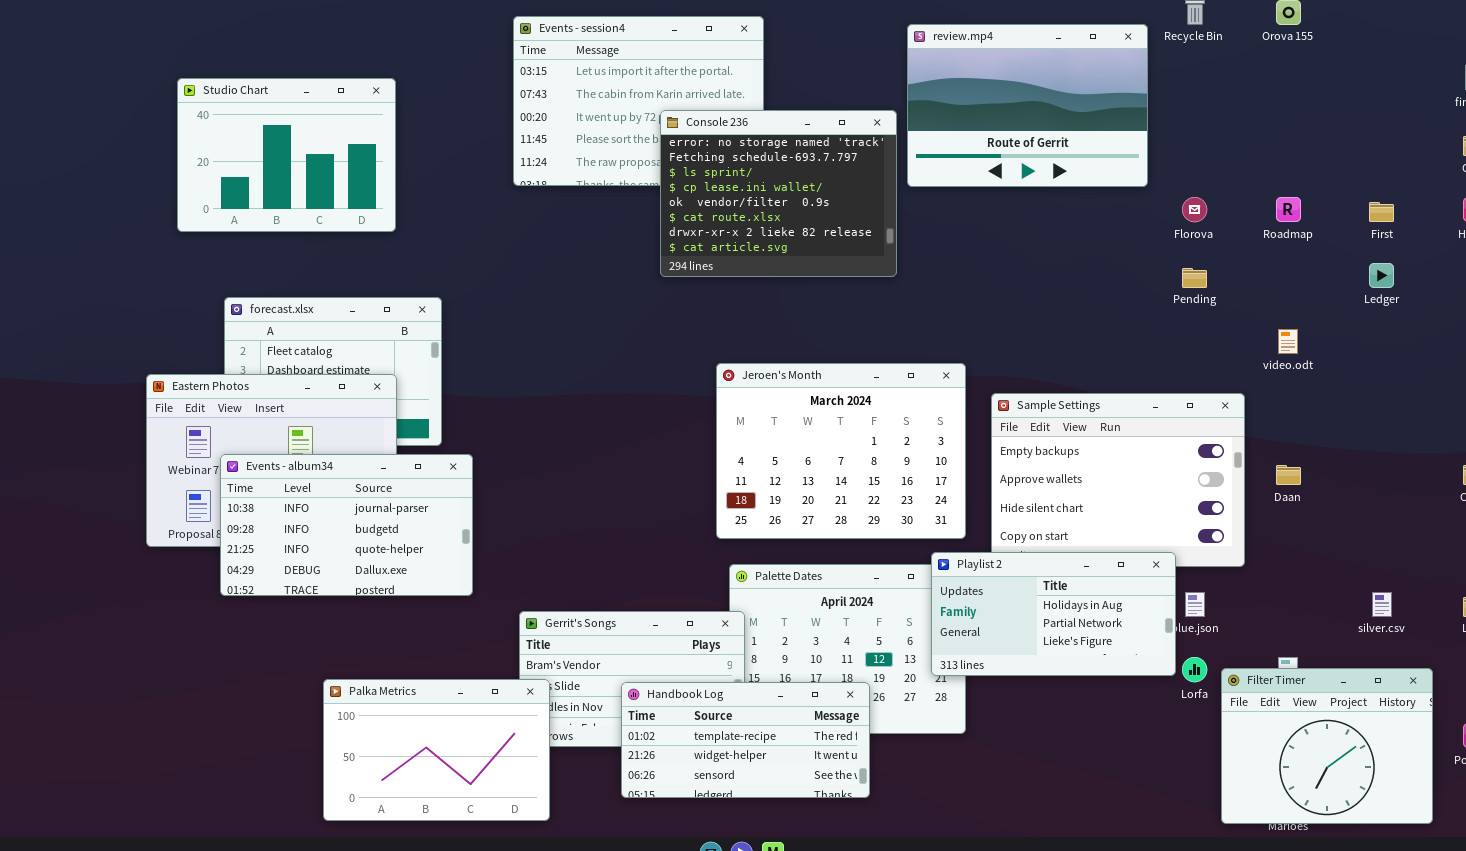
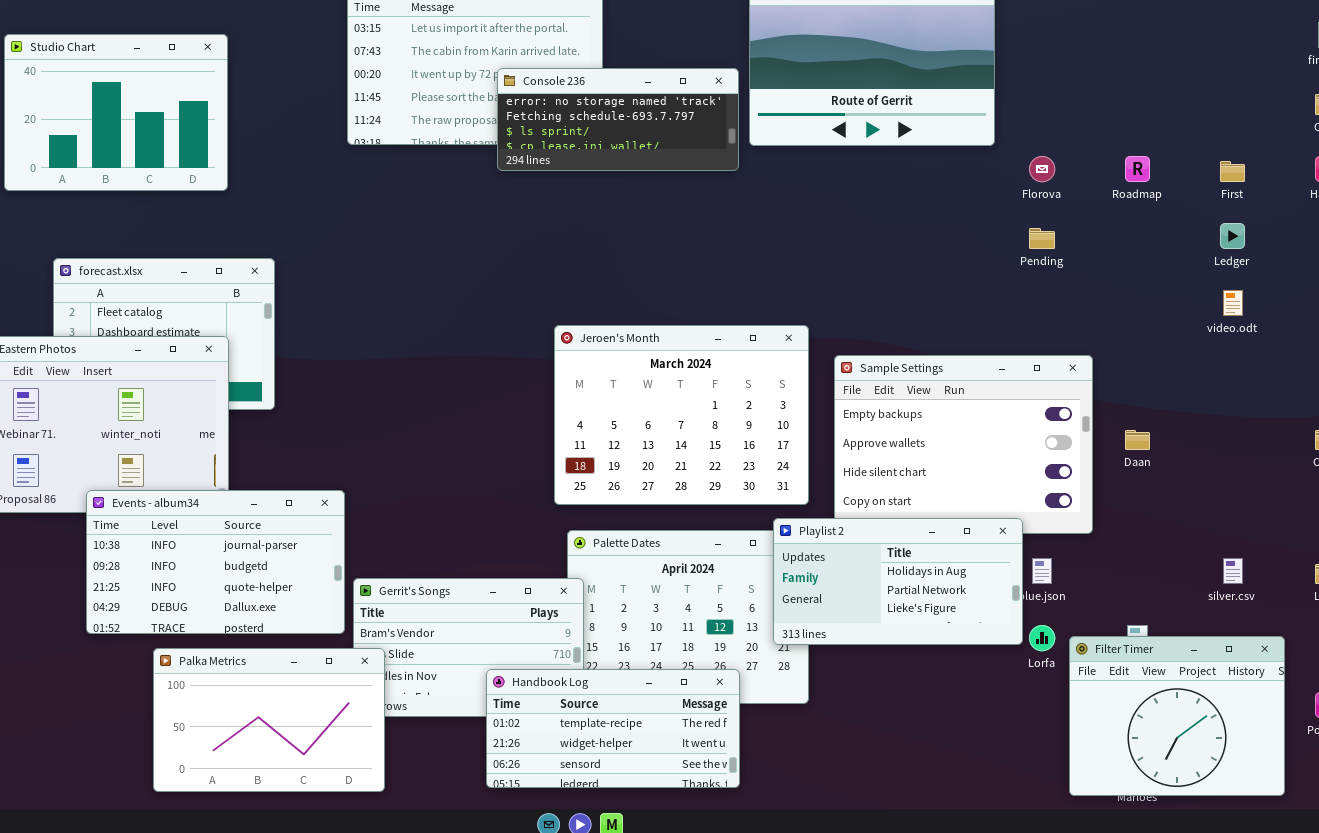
Console 236: [660,110,897,277] -> [497,68,739,171], resized
video.odt: [1278,329,1298,354] -> [1223,290,1243,316], moved
Events - album34: [220,454,473,596] -> [86,490,345,634], moved
Handbook Log: [621,682,870,798] -> [486,669,740,788], moved

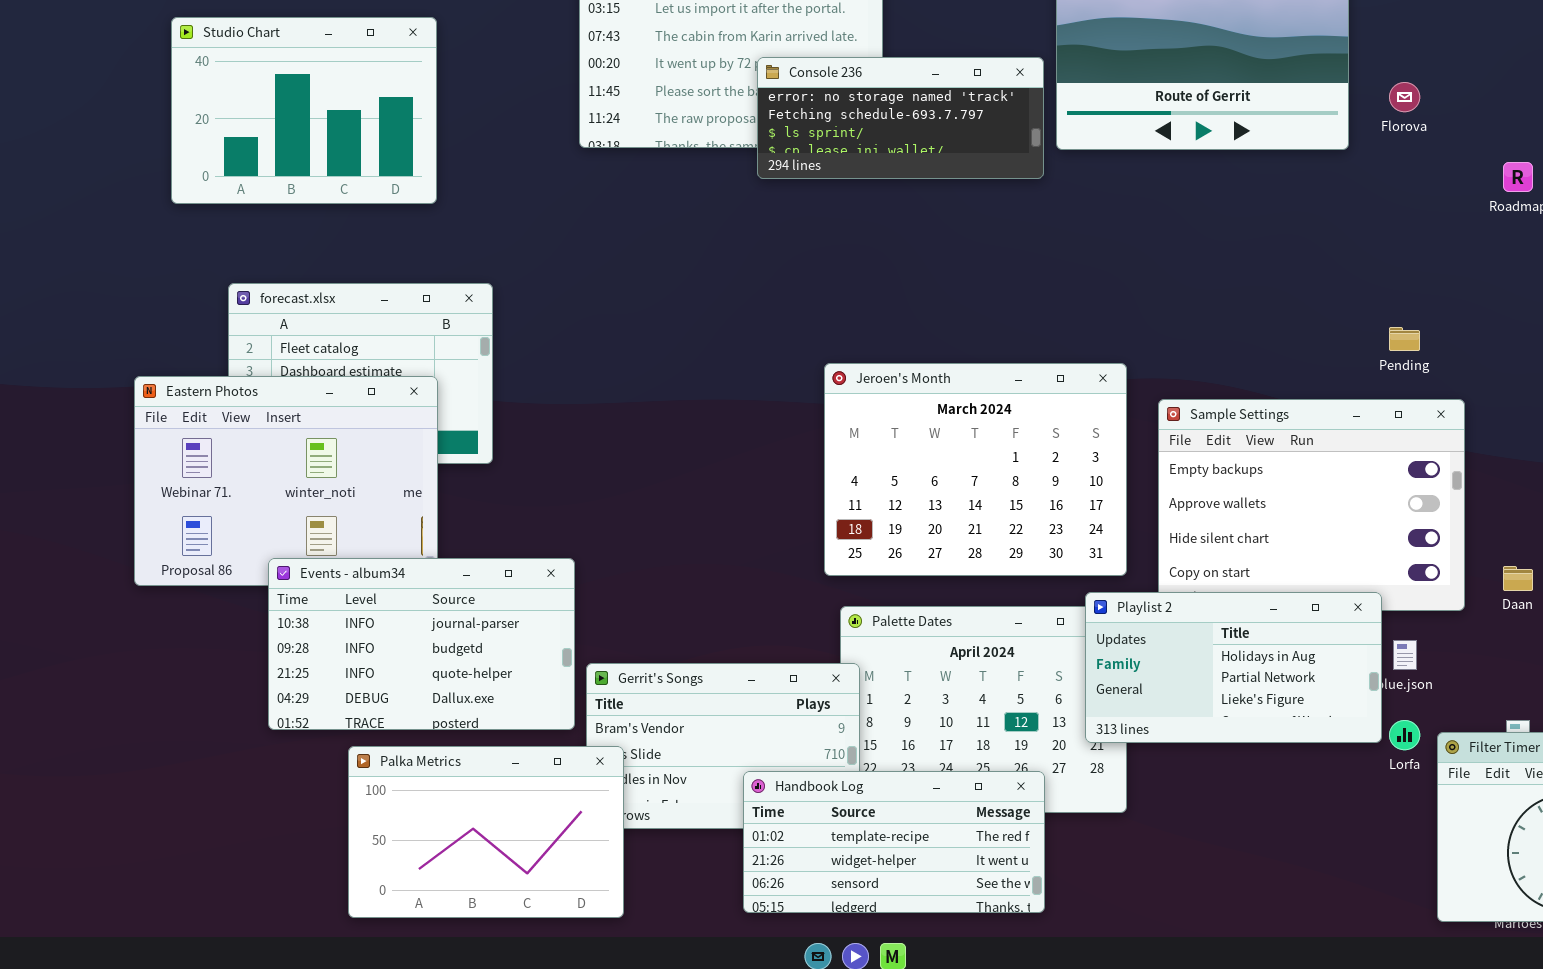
Florova: [1029,156,1055,182] -> [1389,82,1420,112], moved
Pending: [1029,228,1055,249] -> [1389,327,1420,351], moved
Daan: [1125,430,1150,450] -> [1503,566,1533,591], moved

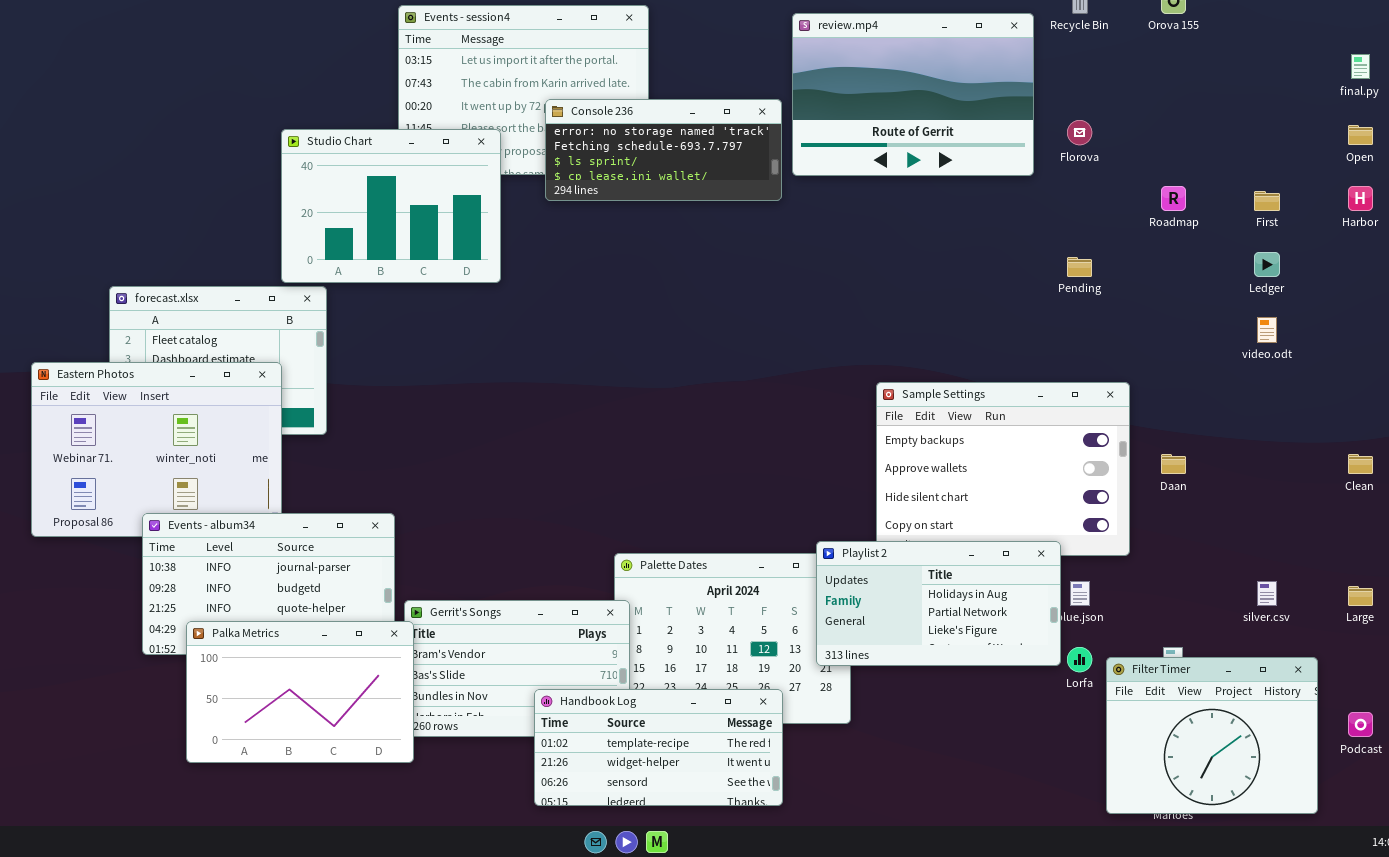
Studio Chart: [171,17,437,204] -> [281,129,501,283], moved
Pending: [1389,327,1420,351] -> [1067,257,1092,277], moved
Jeroen's Month: [824,363,1127,576] -> none, closed
Daan: [1503,566,1533,591] -> [1161,454,1186,474], moved
Palka Metrics: [348,746,624,918] -> [186,621,414,763], moved

